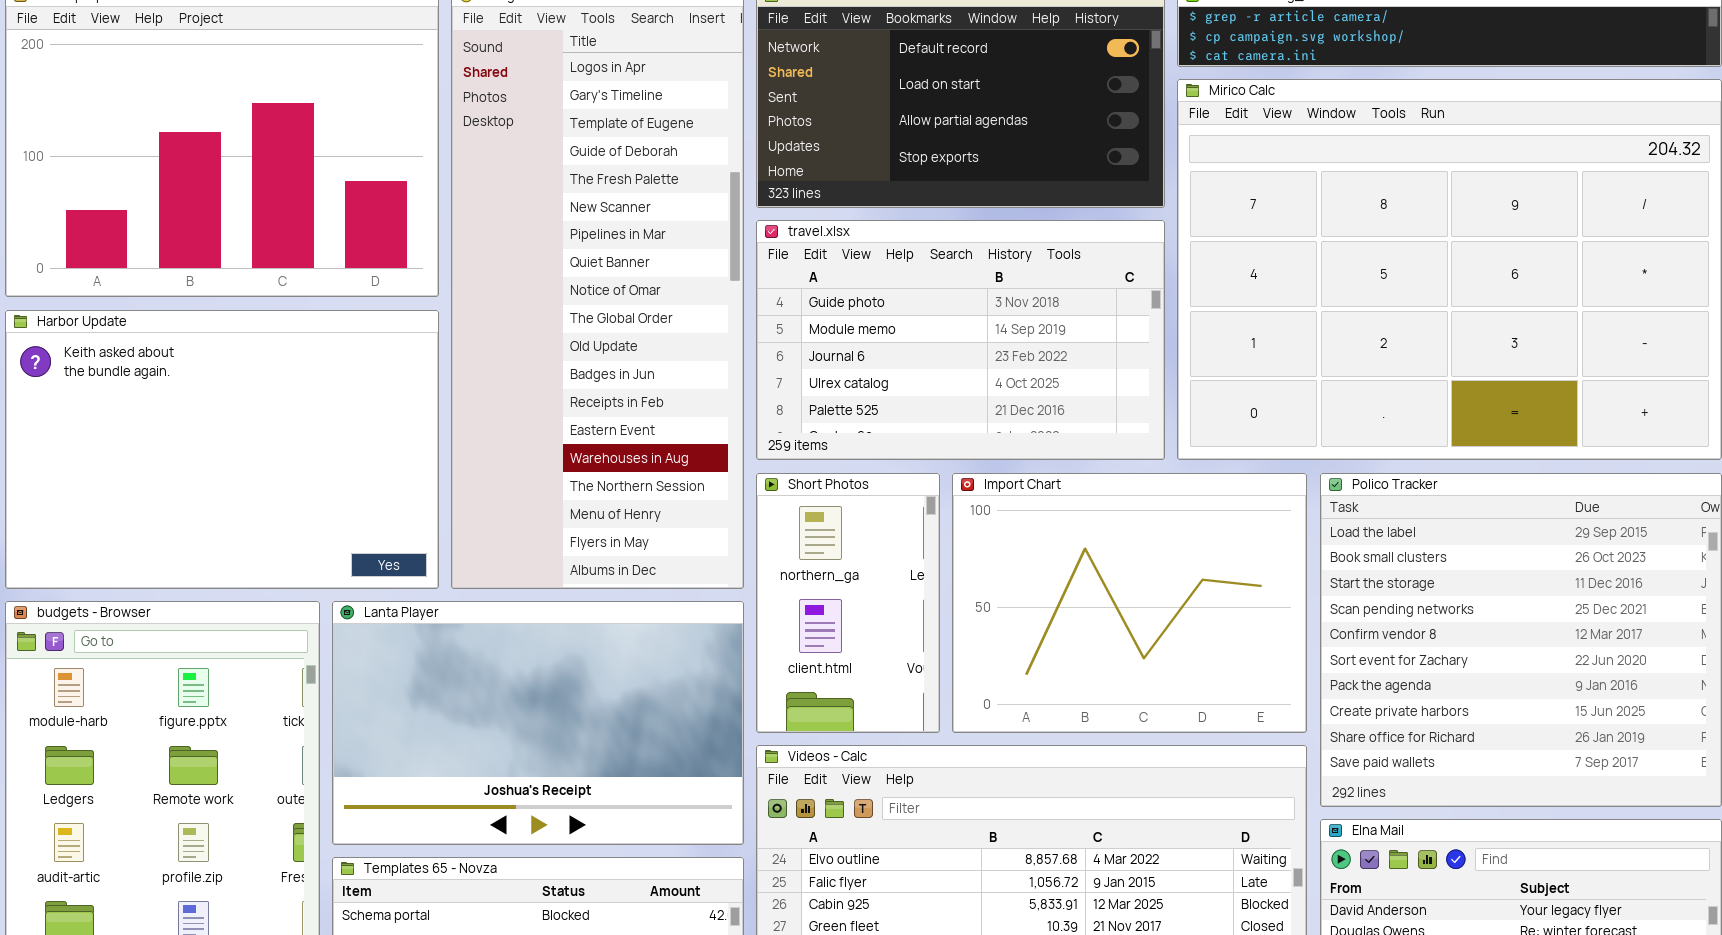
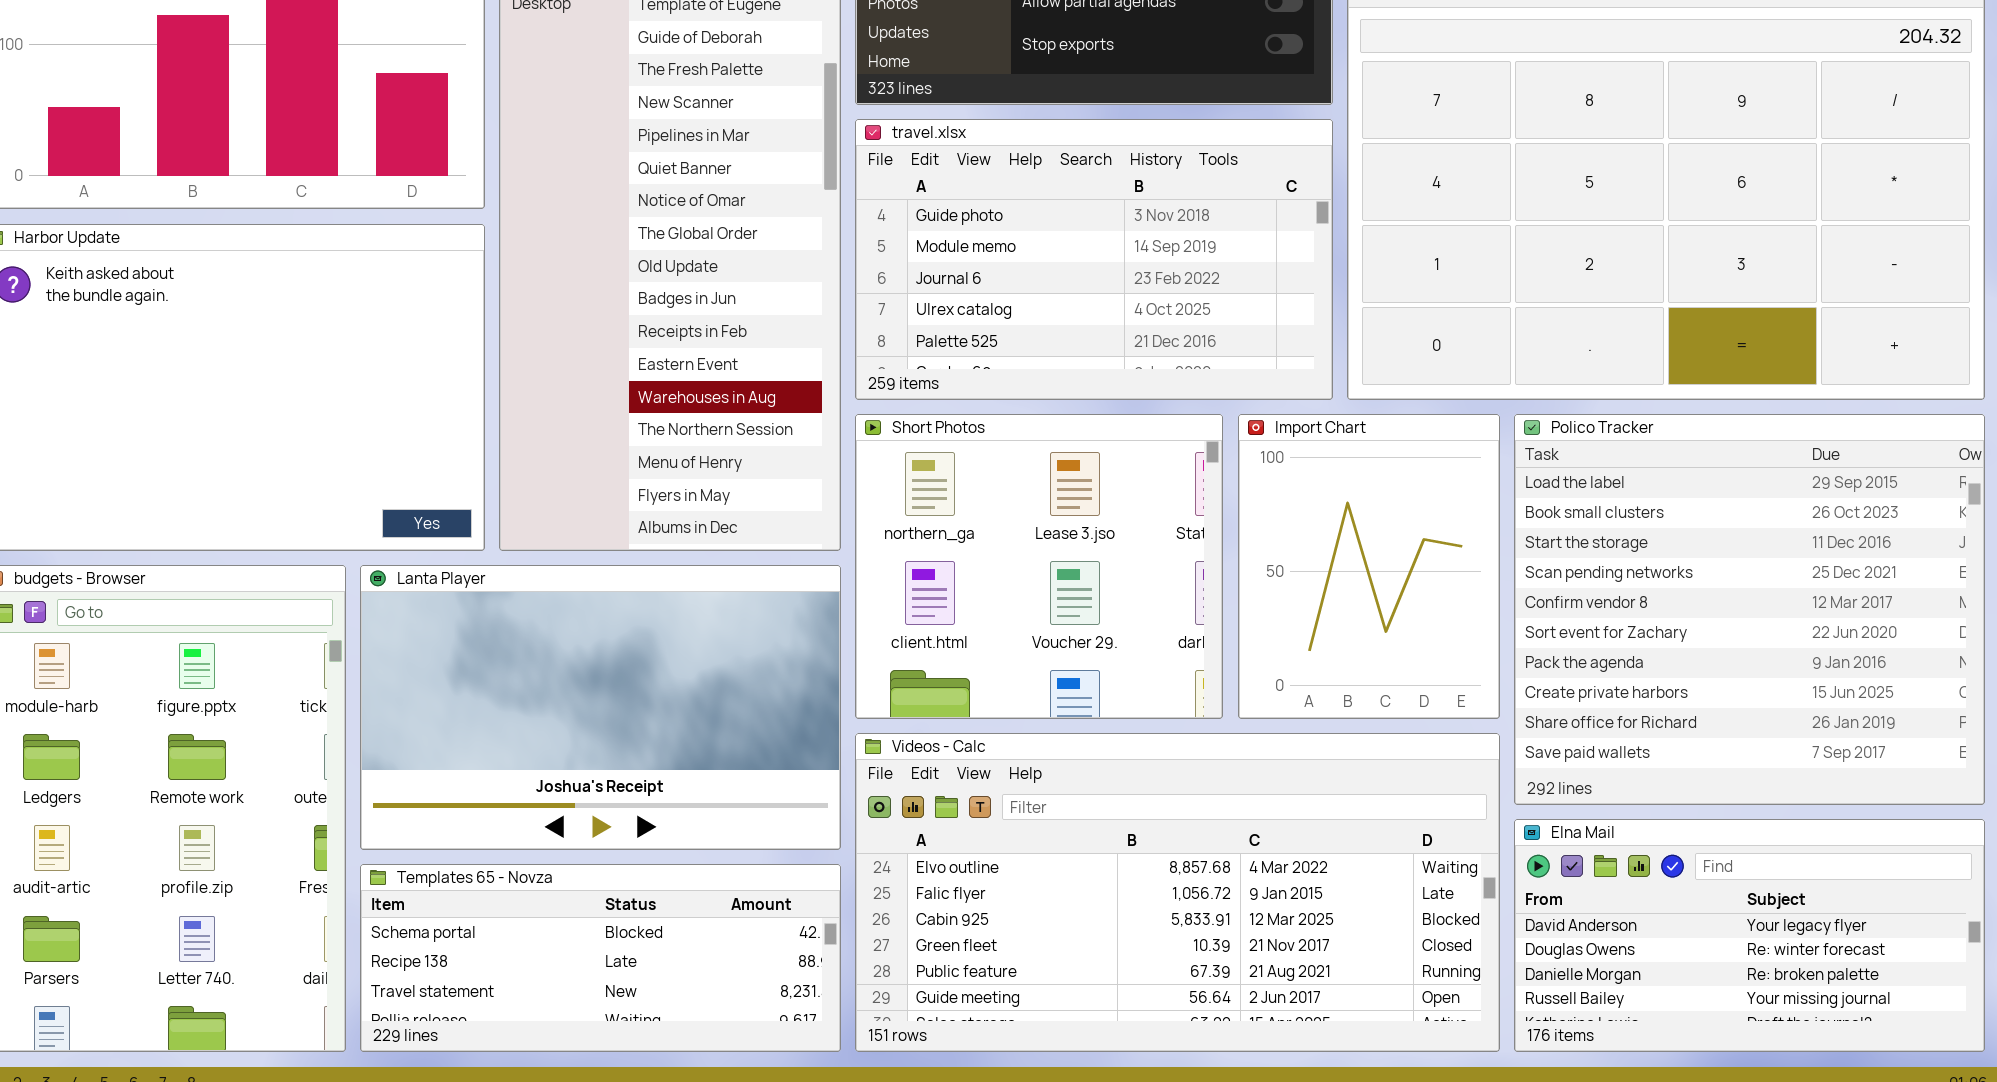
Short Photos: [756,473,940,733] -> [855,414,1223,719], resized
Import Chart: [952,473,1307,733] -> [1238,414,1500,719], resized

